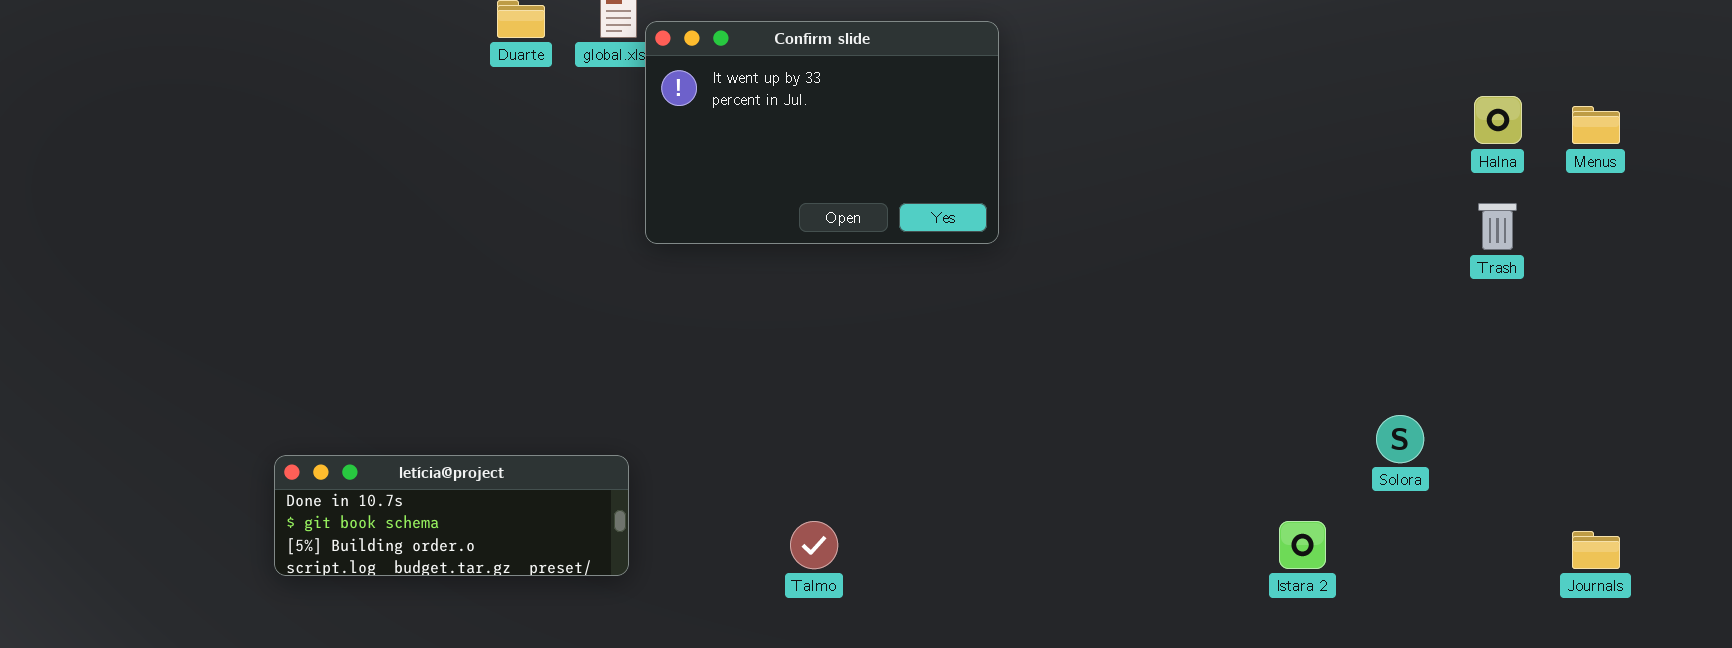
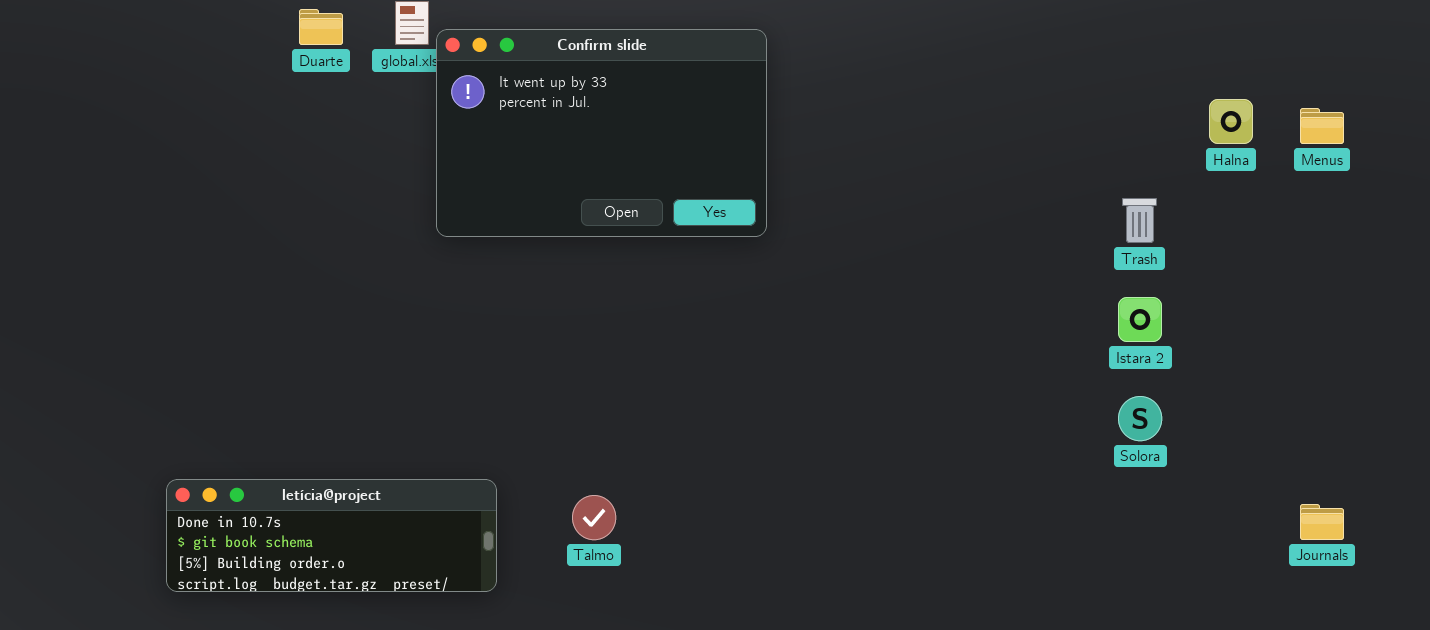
Trash: [1478,203,1517,250] -> [1122,198,1157,243], moved
letícia@project: [274,455,629,576] -> [166,479,497,592], moved
Istara 2: [1279,521,1326,569] -> [1118,297,1162,342], moved

